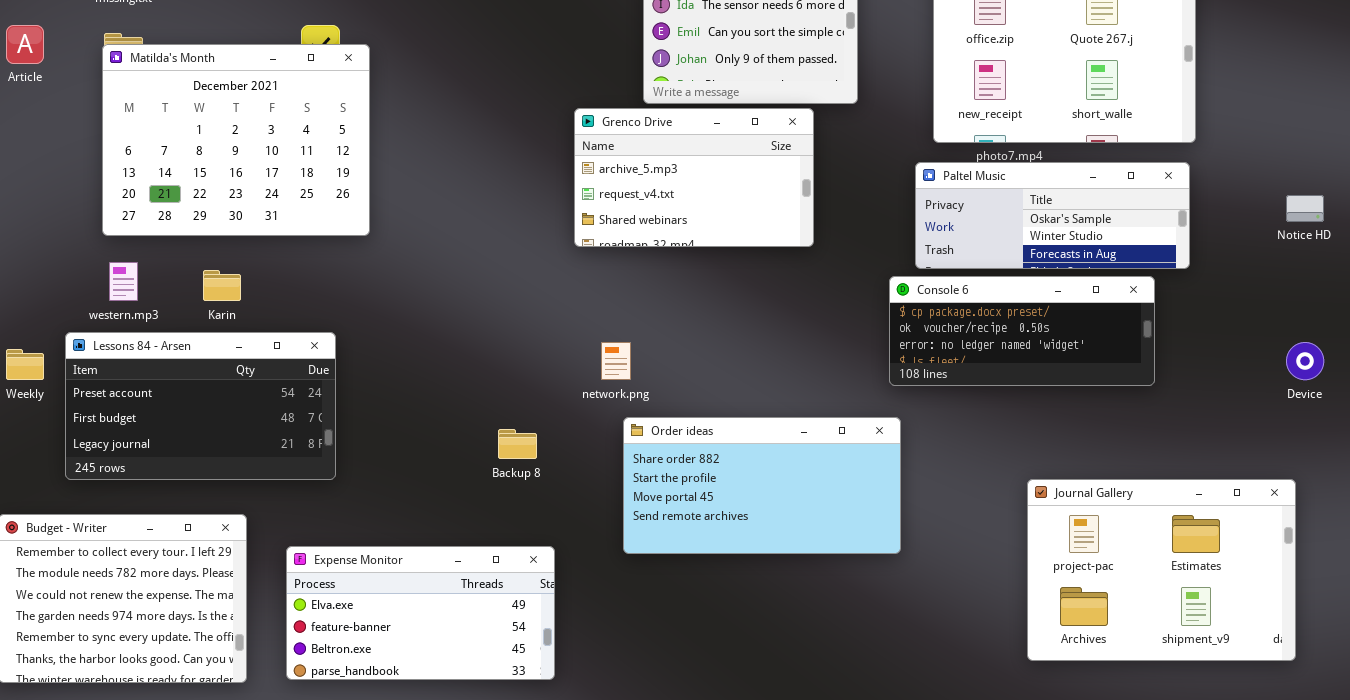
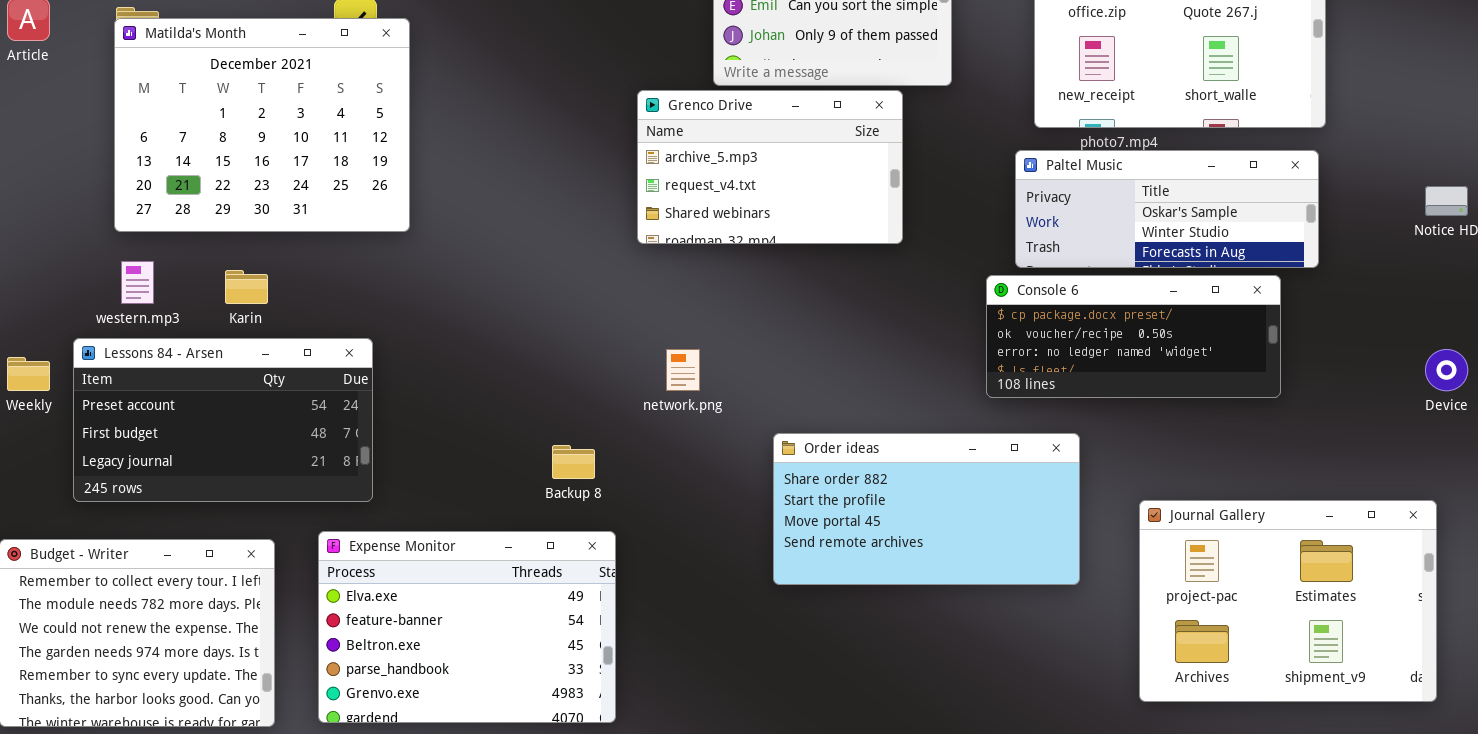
Order ideas: [623,417,901,554] -> [773,433,1080,585], moved
Expense Monitor: [286,546,555,680] -> [318,531,616,723], resized

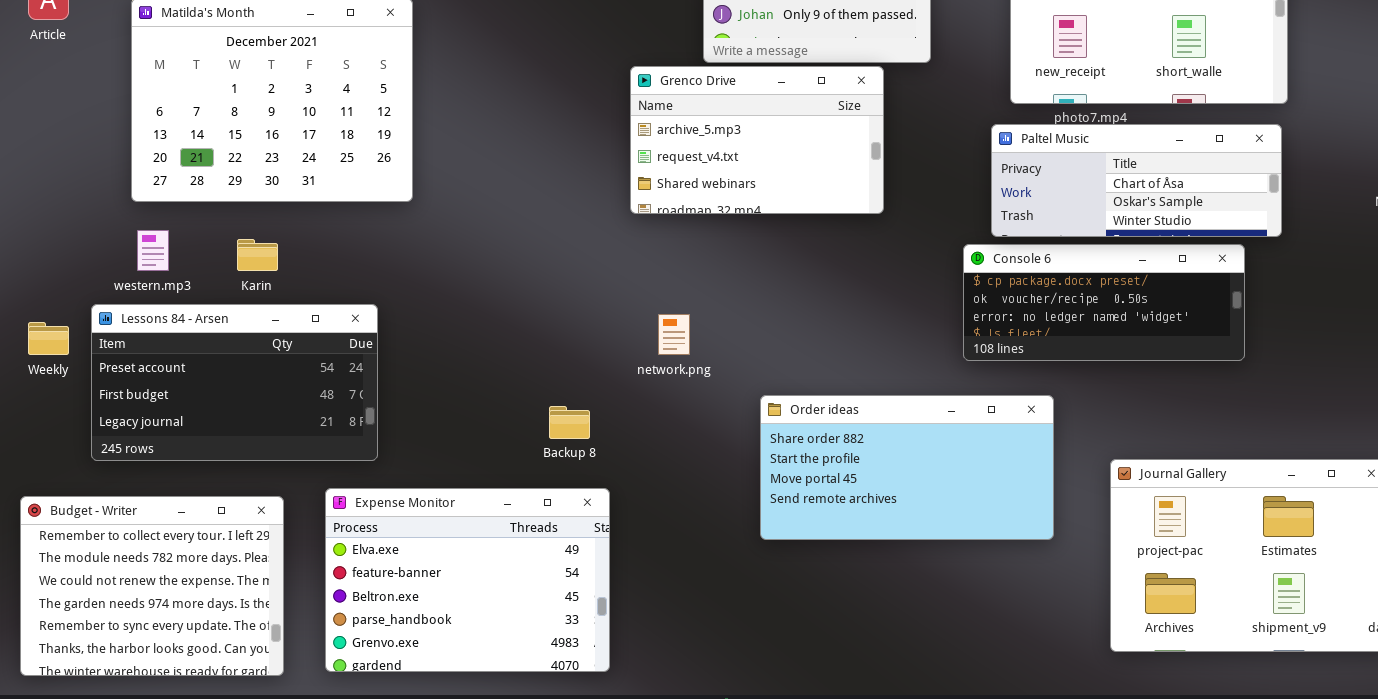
Paltel Music: [1015,150,1319,268] -> [991,124,1282,237], scrolled up 1 row

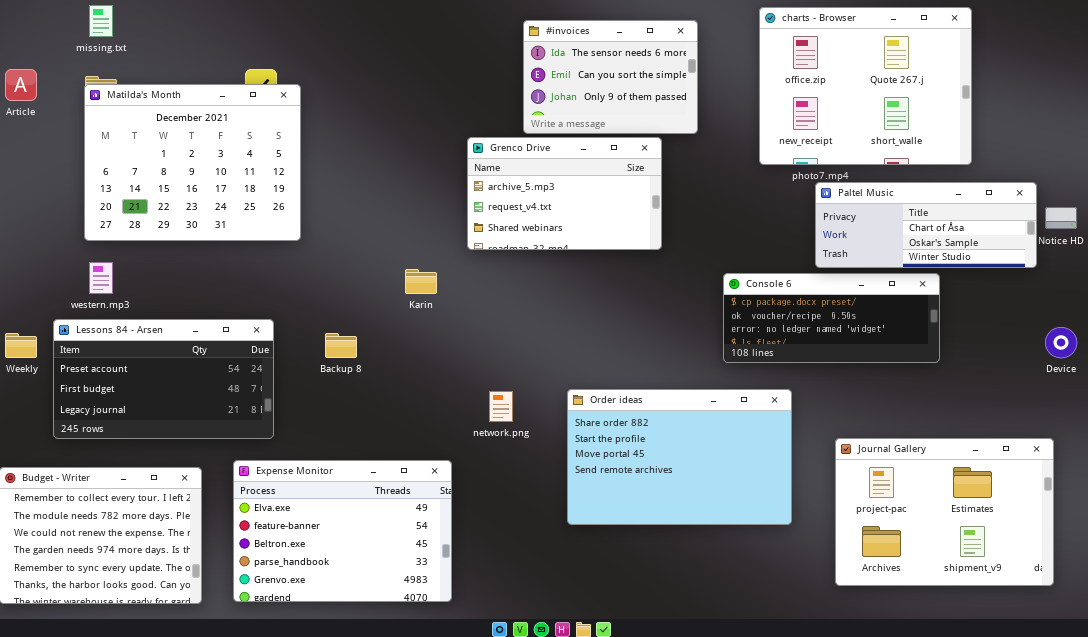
Paltel Music: [991,124,1282,237] -> [815,182,1037,268], moved
Karin: [237,239,278,271] -> [405,269,437,294], moved
network.png: [658,314,690,355] -> [489,391,513,422], moved
Order ideas: [760,395,1054,540] -> [567,389,792,525], resized
Backup 8: [549,406,590,439] -> [325,333,357,358], moved

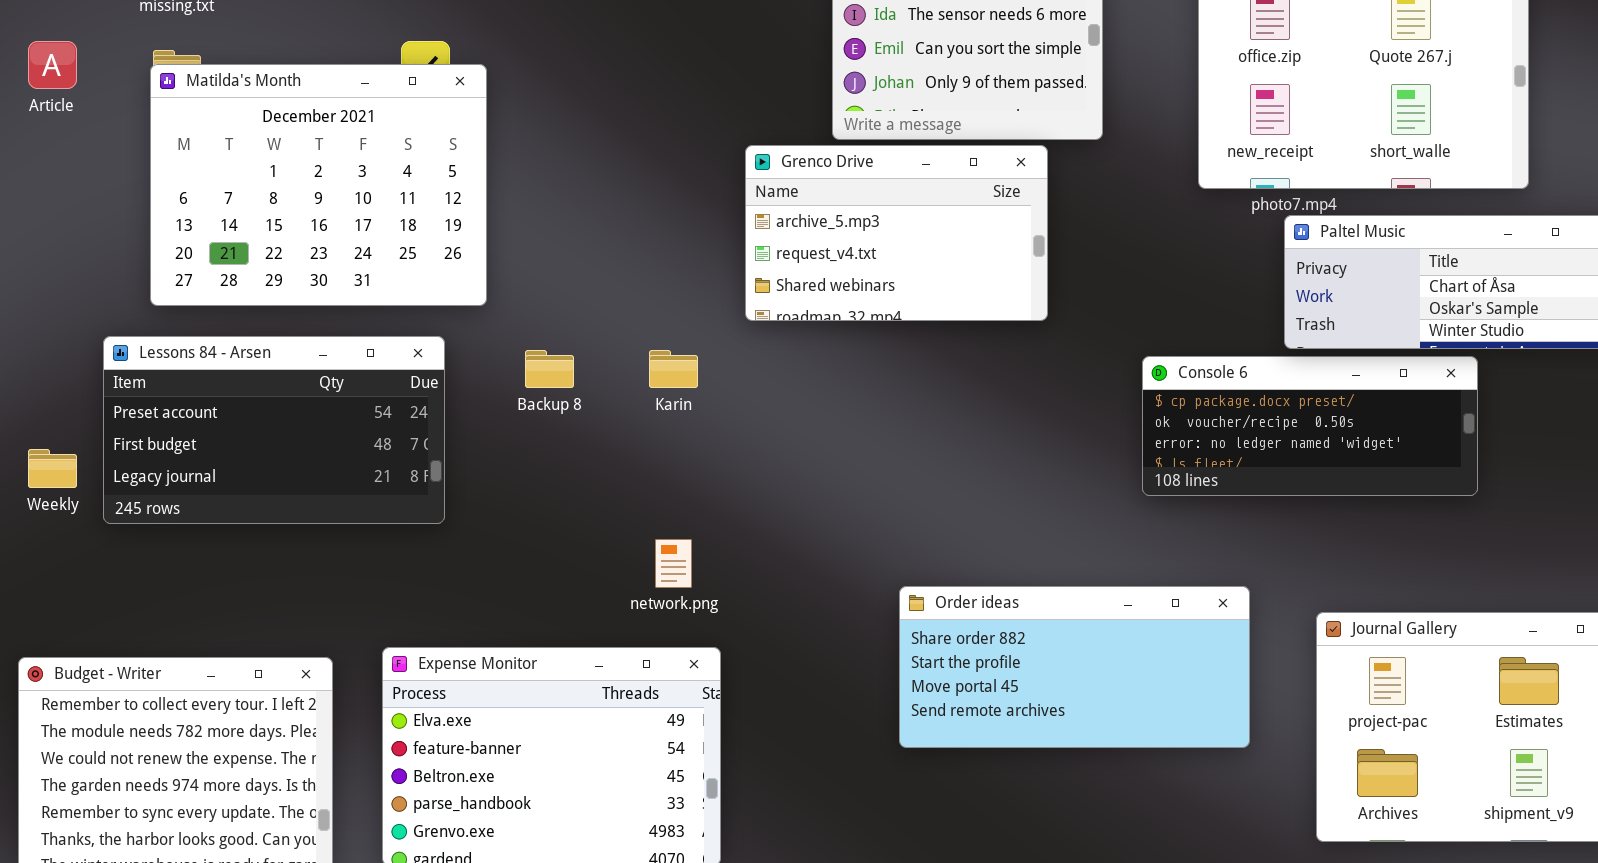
Lessons 84 - Arsen: [53,319,274,439] -> [103,336,445,524], moved
Backup 8: [325,333,357,358] -> [525,350,574,388], moved
Order ideas: [567,389,792,525] -> [899,586,1250,748], resized
network.png: [489,391,513,422] -> [655,539,692,588], moved

